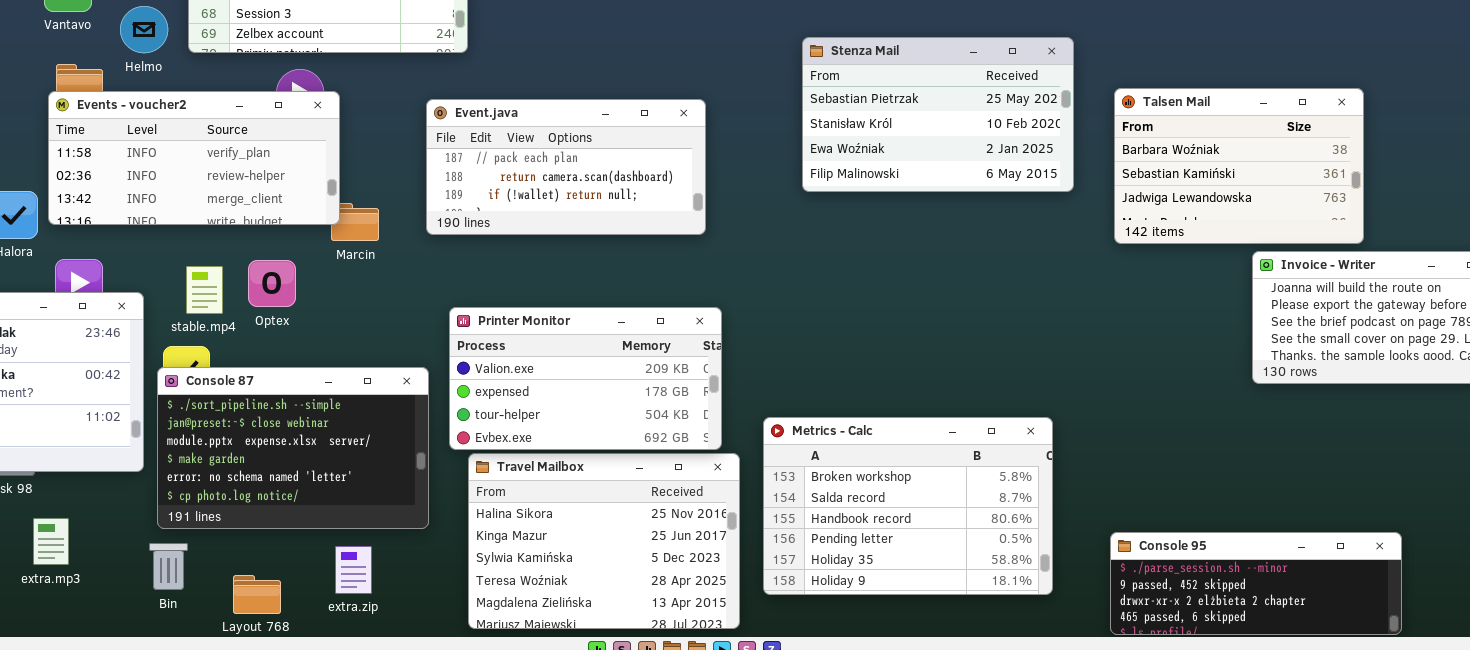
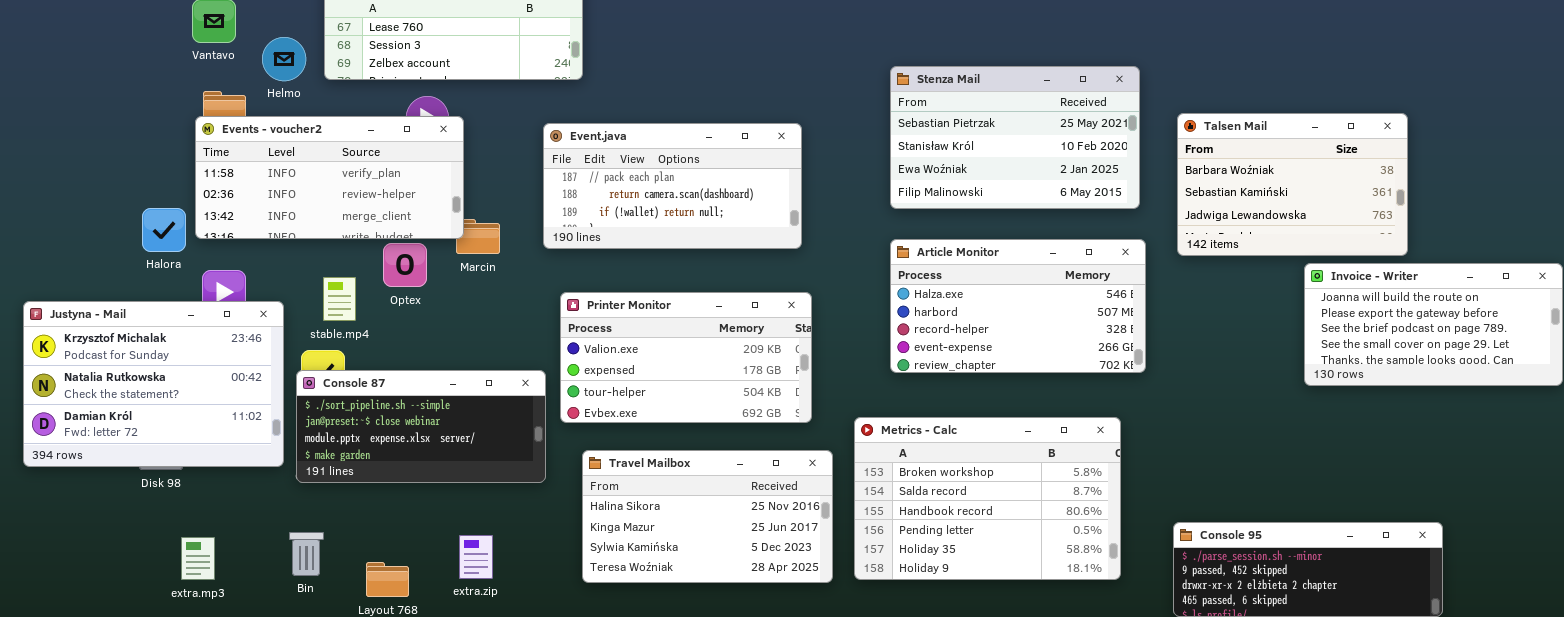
Article Monitor: none -> [890,239,1146,373], opened
Optex: [248,260,296,307] -> [383,243,427,287], moved
Printer Monitor: [449,307,722,450] -> [560,292,812,423], moved
Console 87: [157,367,429,529] -> [296,370,546,483], resized
Travel Mailbox: [468,453,740,629] -> [582,450,833,583], resized
extra.mp3: [33,518,69,565] -> [181,537,215,580], moved

